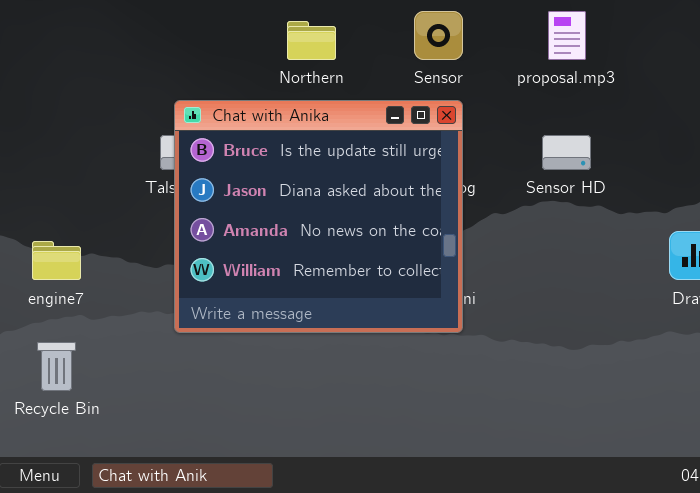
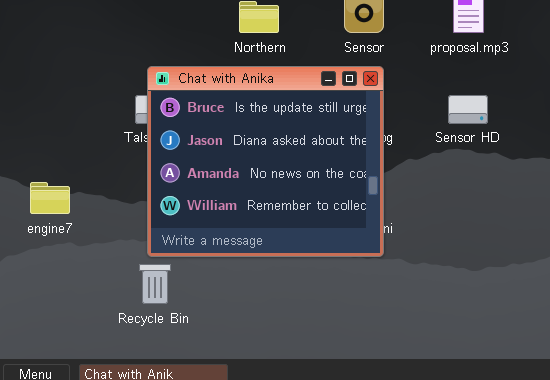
Recycle Bin: [37,342,76,391] -> [139,264,171,304], moved

